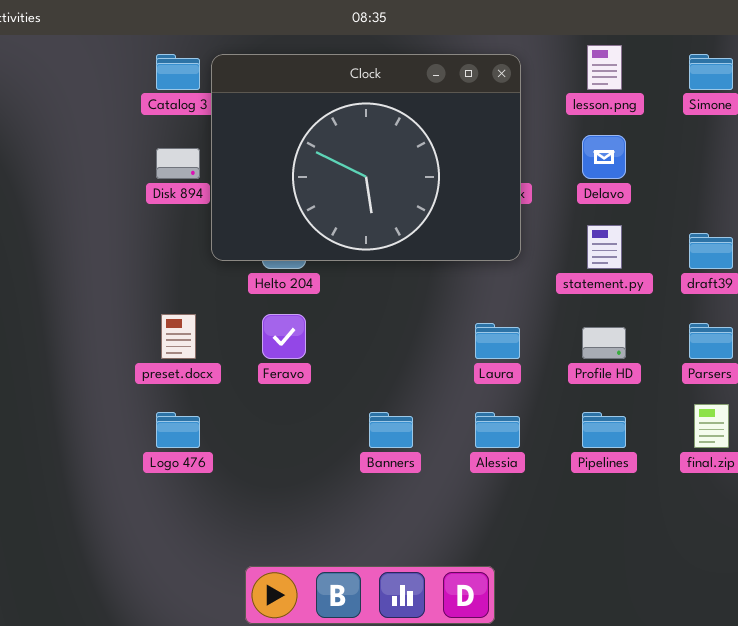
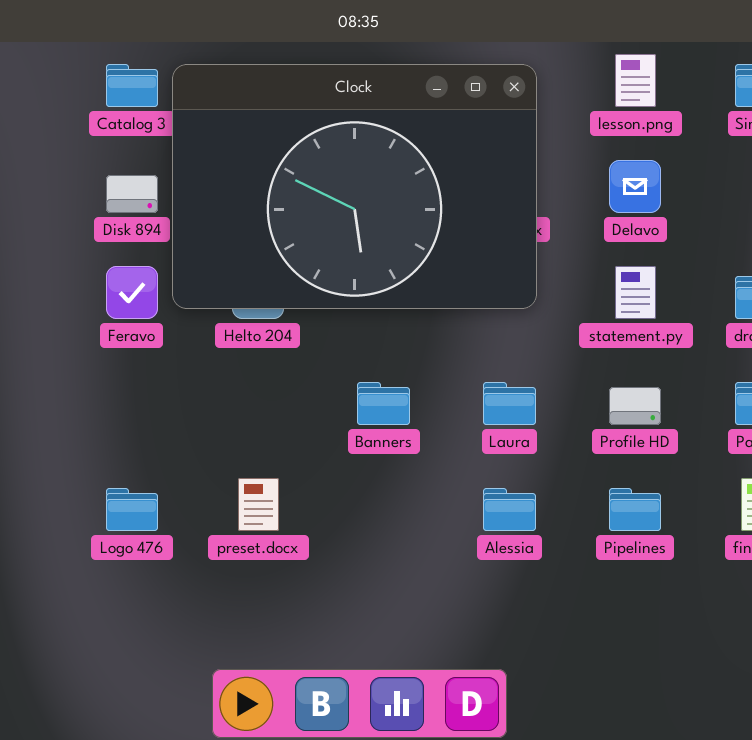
preset.docx: [161,314,196,359] -> [238,478,279,531], moved
Feravo: [262,314,306,359] -> [106,266,158,319], moved
Banners: [369,412,413,448] -> [357,382,410,425], moved

